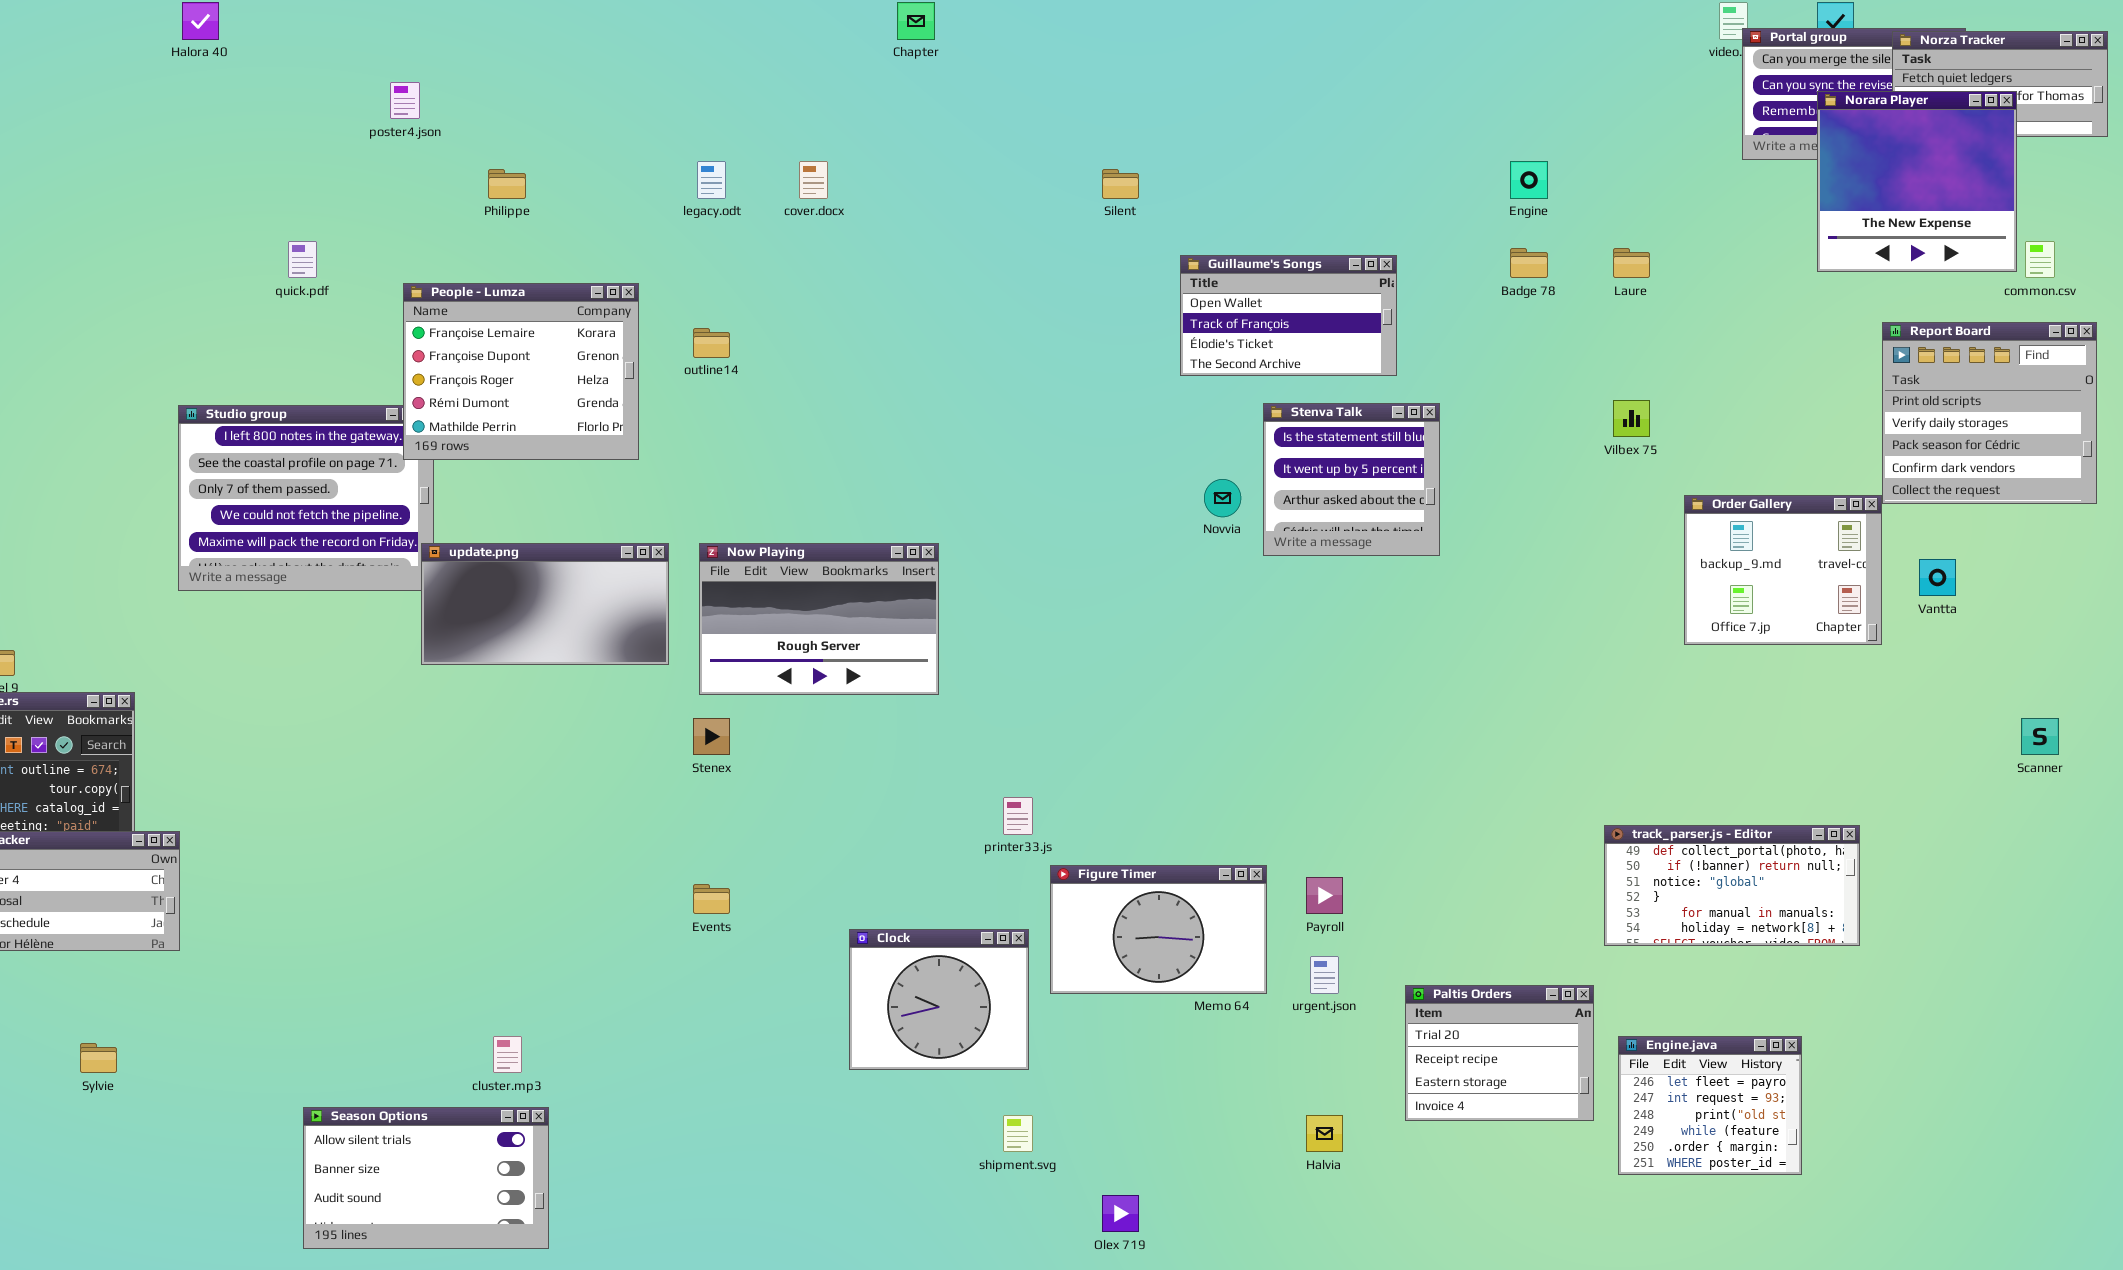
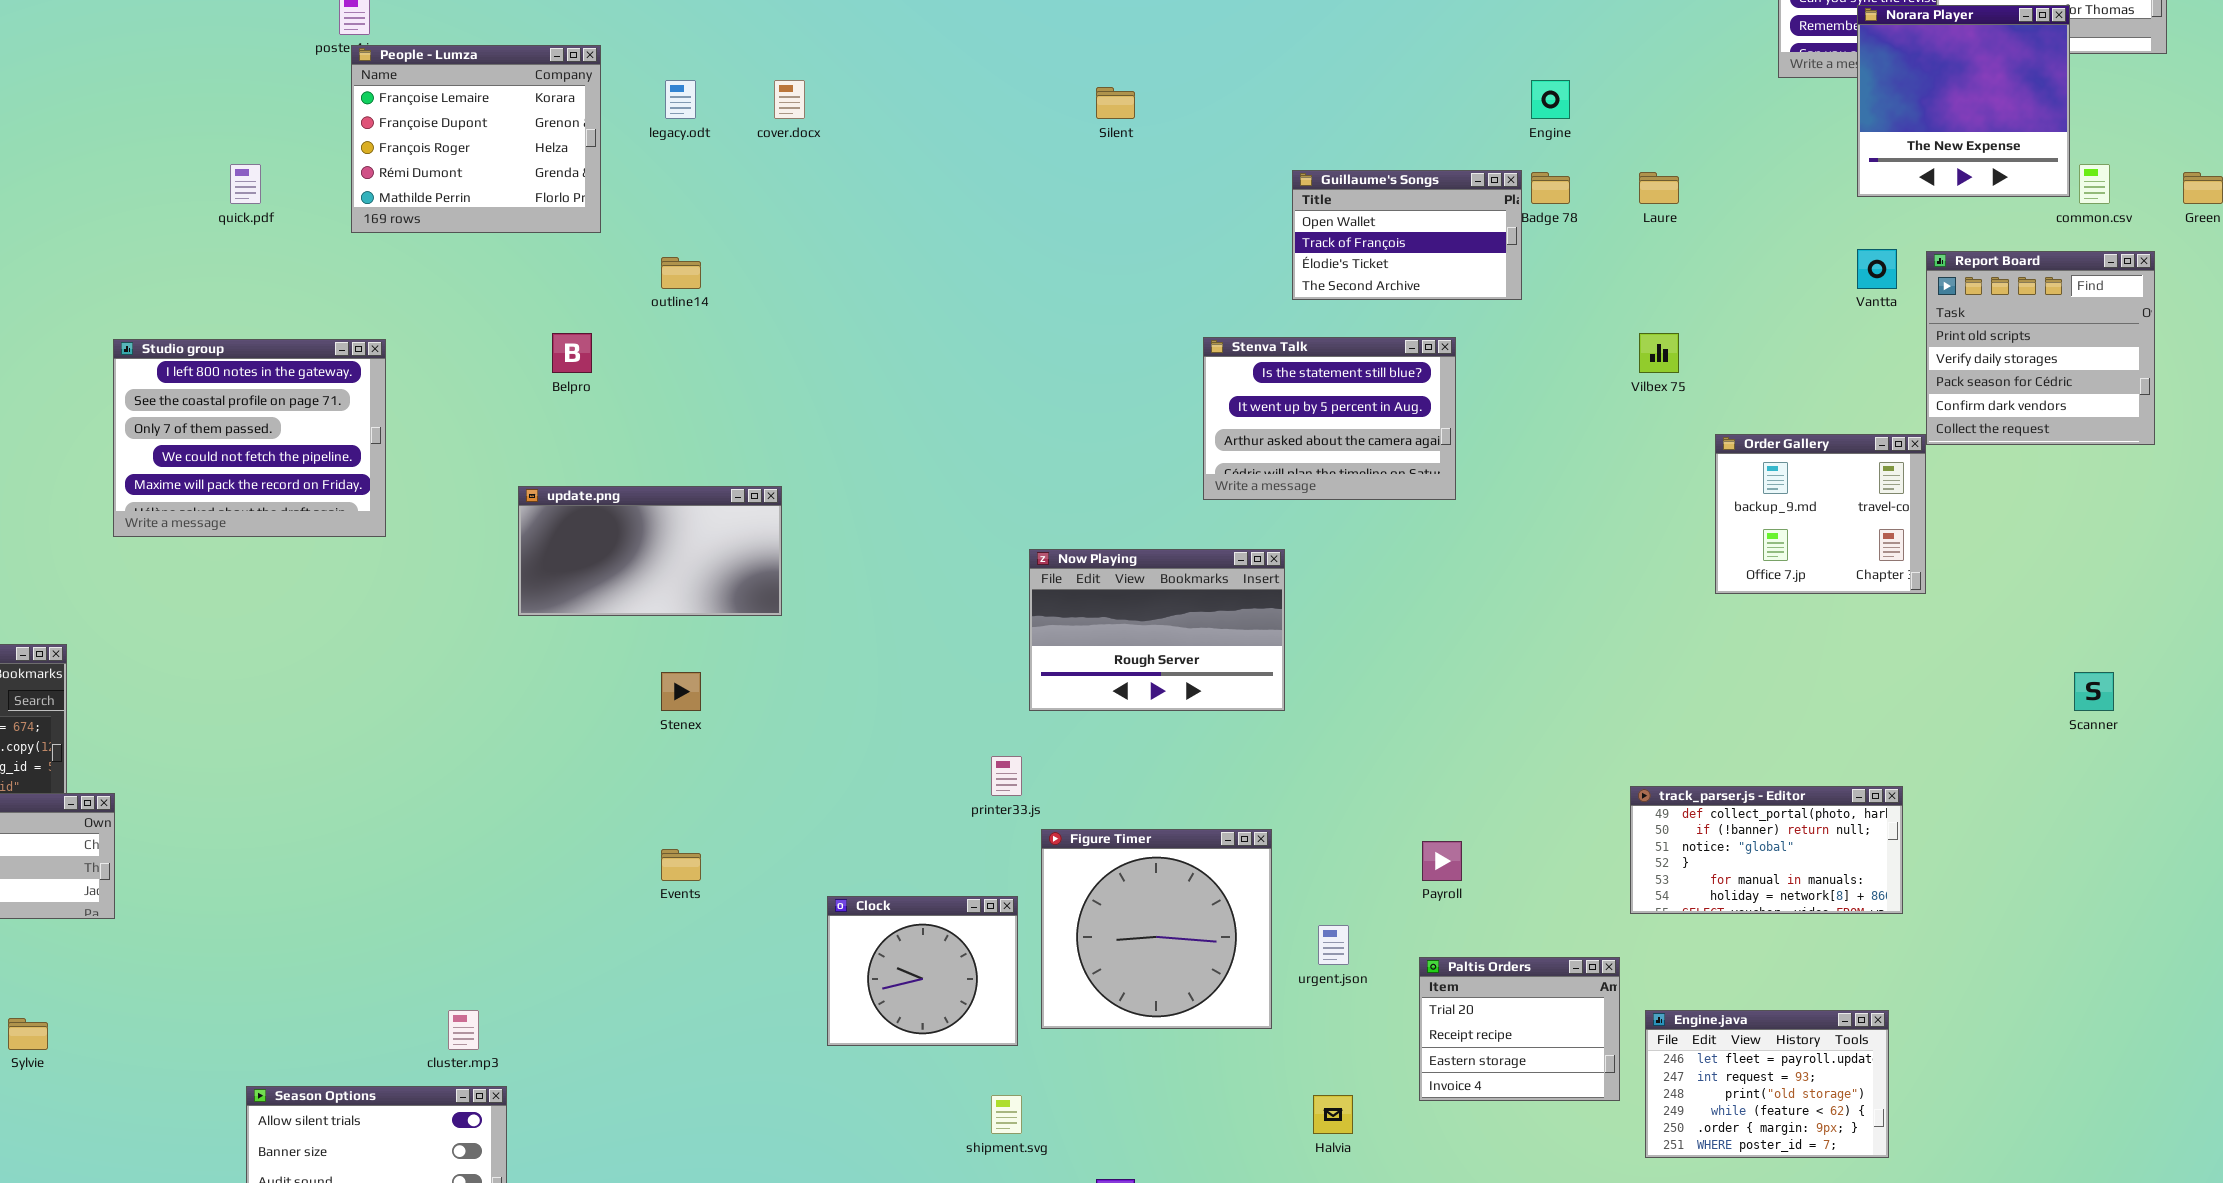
Guillaume's Songs: [1180,255,1397,376] -> [1292,170,1522,300], moved
People - Lumza: [403,283,639,460] -> [351,45,601,233], moved
Stenva Talk: [1263,403,1440,556] -> [1203,337,1456,500], resized
update.png: [421,543,669,665] -> [518,486,782,616], moved
Now Playing: [699,543,939,695] -> [1029,549,1285,711], moved
Vantta: [1919,559,1956,596] -> [1857,249,1897,289], moved
Figure Timer: [1050,865,1267,994] -> [1041,829,1272,1029], resized
Payroll: [1306,877,1343,914] -> [1422,841,1462,881], moved
Engine.java: [1618,1036,1802,1175] -> [1645,1010,1889,1158], resized

